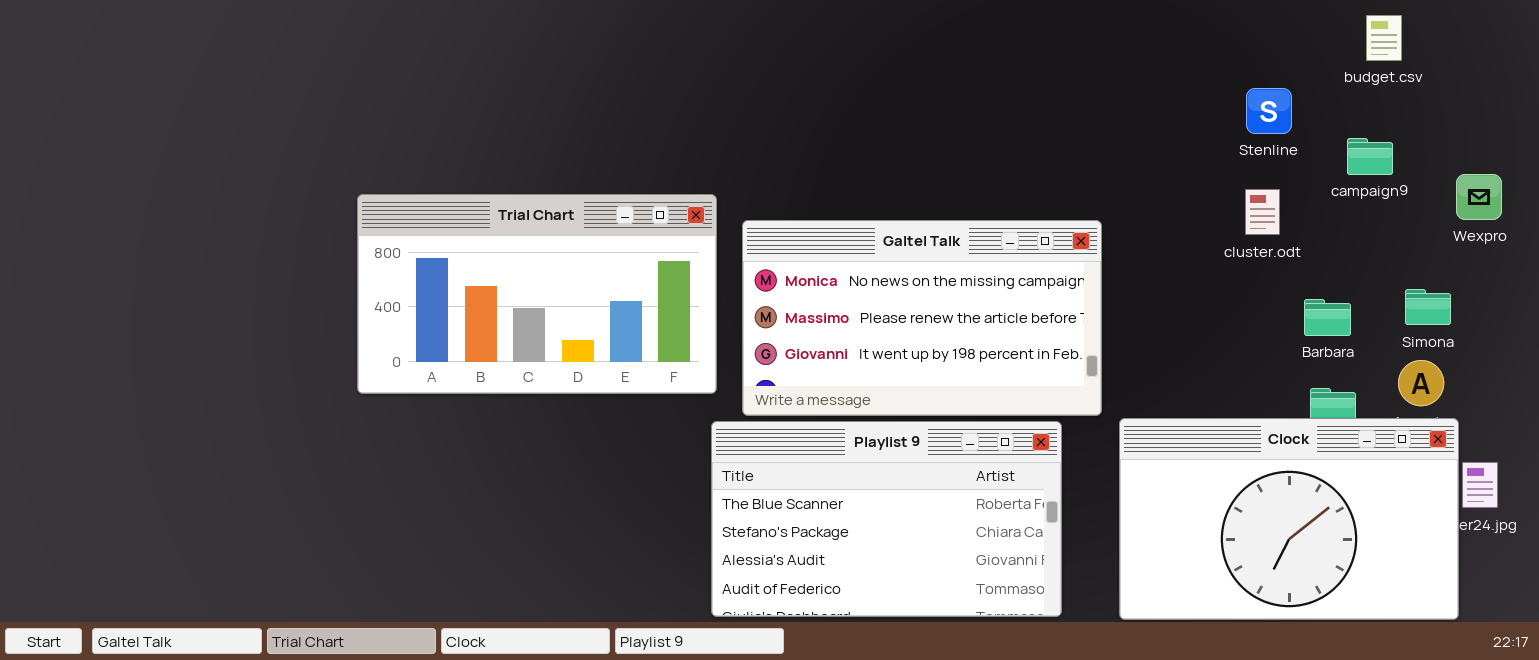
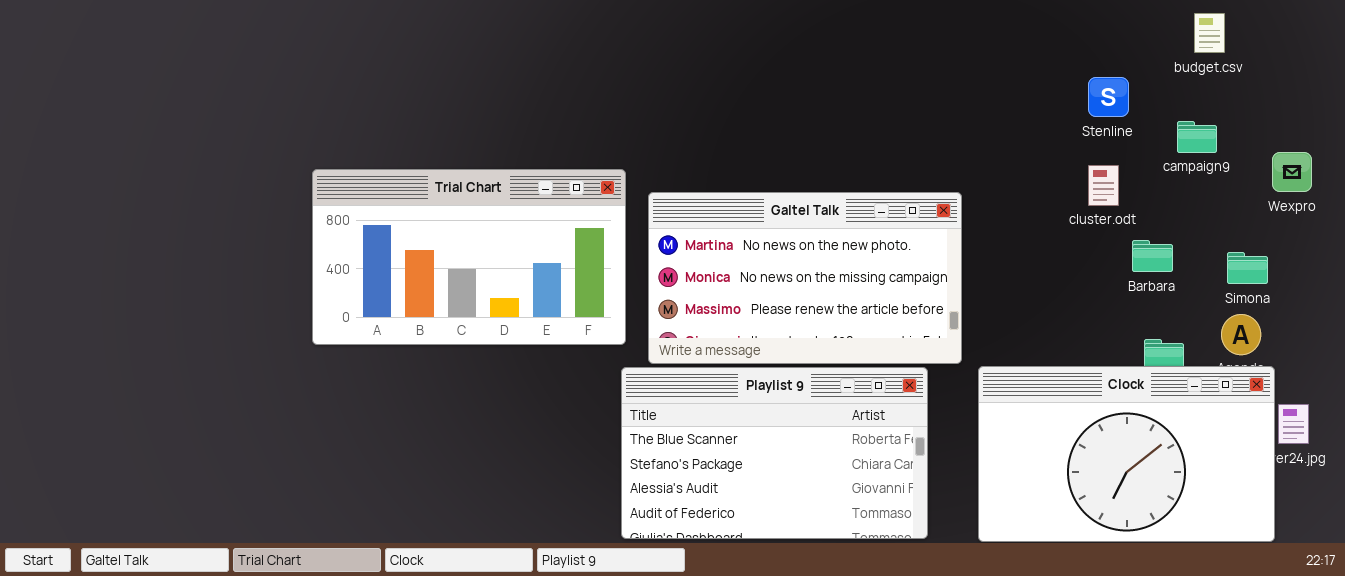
Galtel Talk: [742,220,1102,416] -> [648,192,962,364], scrolled up 1 row
Barbara: [1304,299,1351,336] -> [1132,240,1173,272], moved

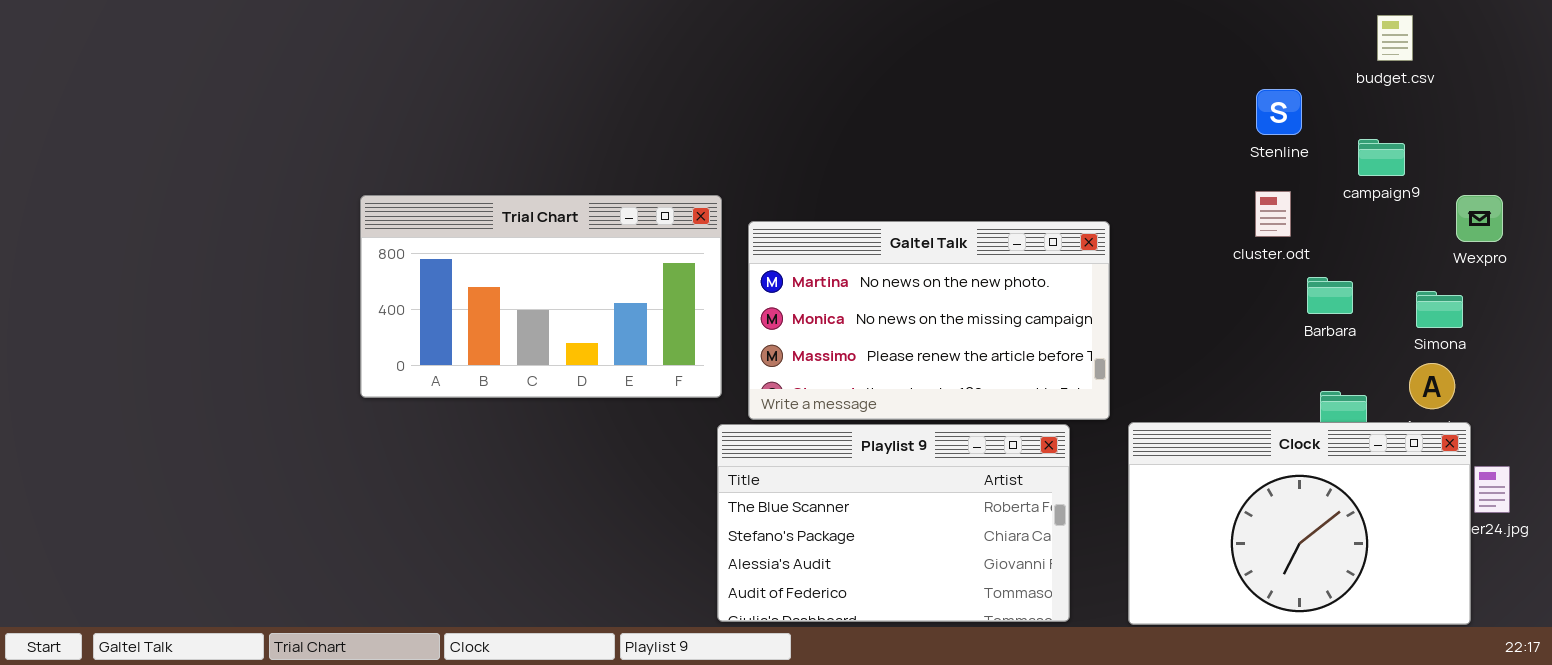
Wexpro: [1272,152,1312,192] -> [1456,195,1503,242], moved

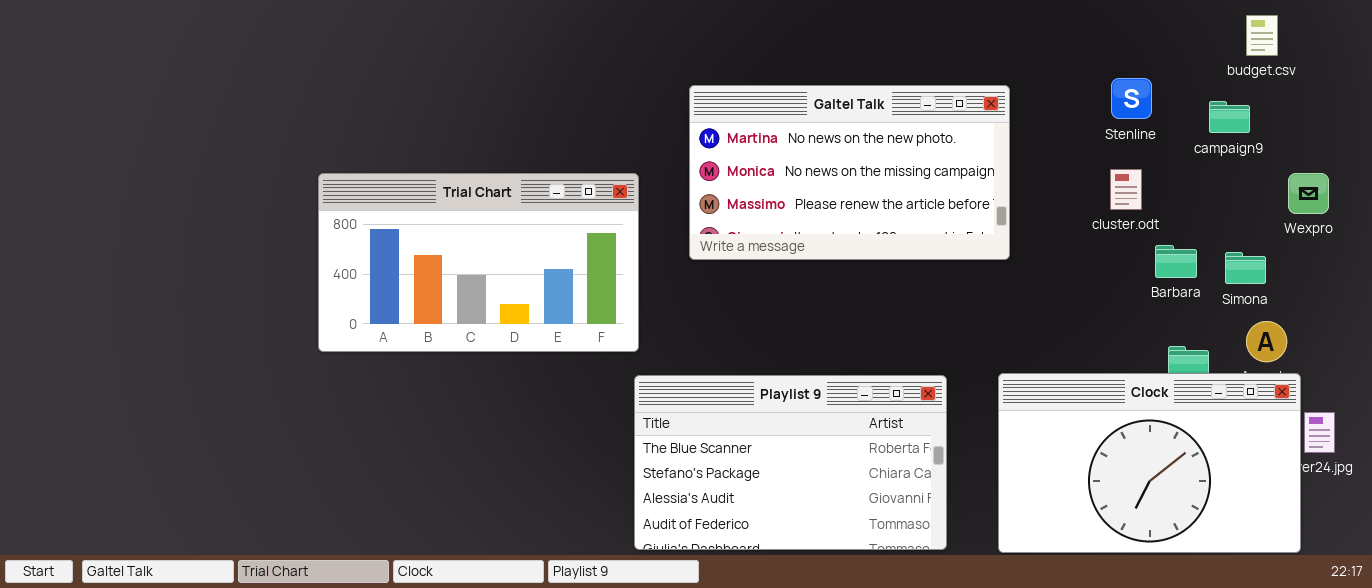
budget.csv: [1377,15,1413,61] -> [1246,15,1278,56], moved
campaign9: [1358,139,1405,176] -> [1209,101,1250,133], moved
Galtel Talk: [748,221,1110,420] -> [689,85,1010,260], moved
Simona: [1416,291,1463,328] -> [1225,252,1266,284], moved

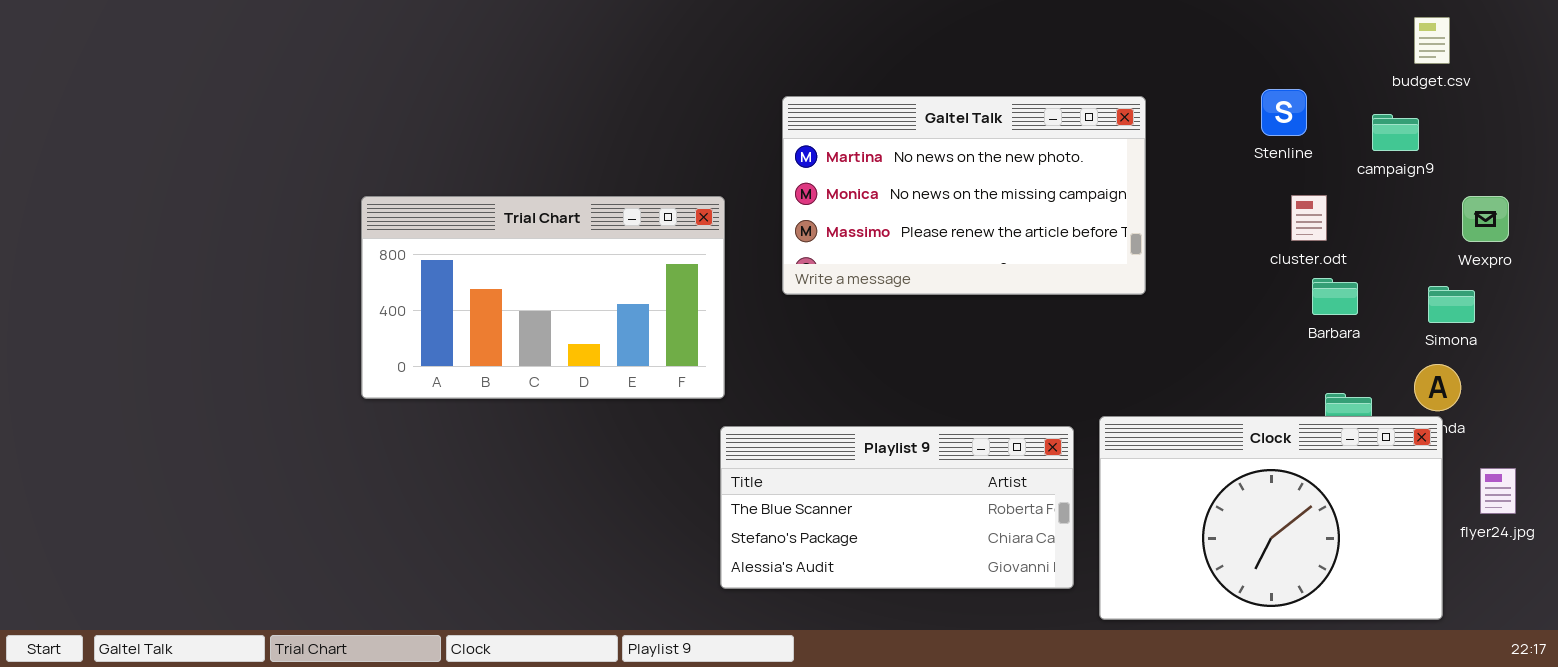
cluster.odt: [1110,169,1142,210] -> [1291,195,1327,241], moved
Simona: [1225,252,1266,284] -> [1428,286,1475,323], moved
Clock: [998,373,1301,553] -> [1099,416,1443,620], moved
Playlist 9: [634,375,947,550] -> [720,426,1074,589], resized

